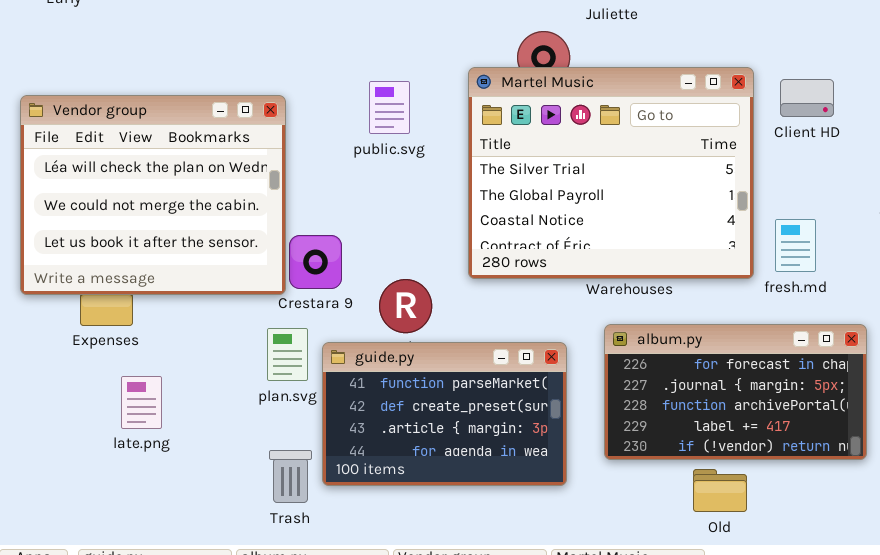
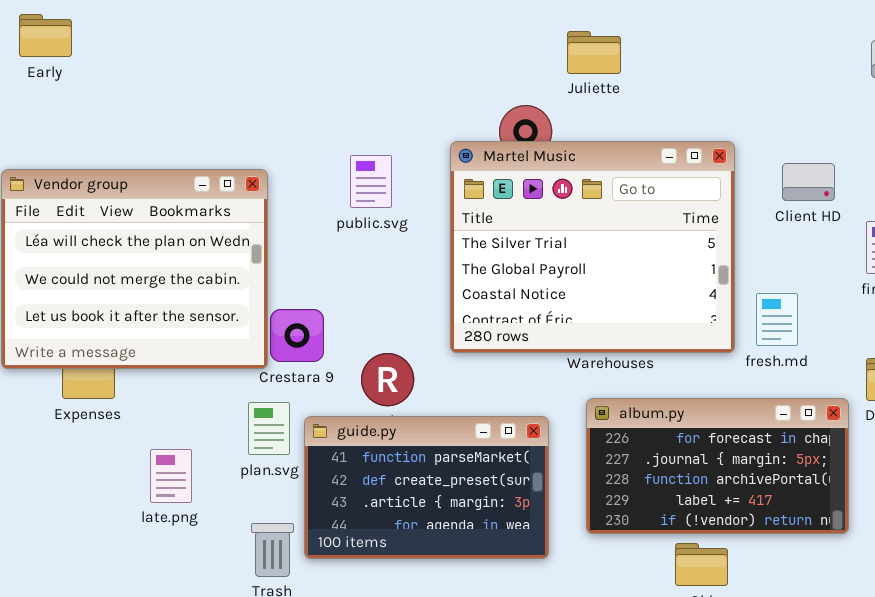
Client HD: [780,79,834,117] -> [782,163,835,201], moved
late.png: [121,376,162,429] -> [150,449,192,503], moved

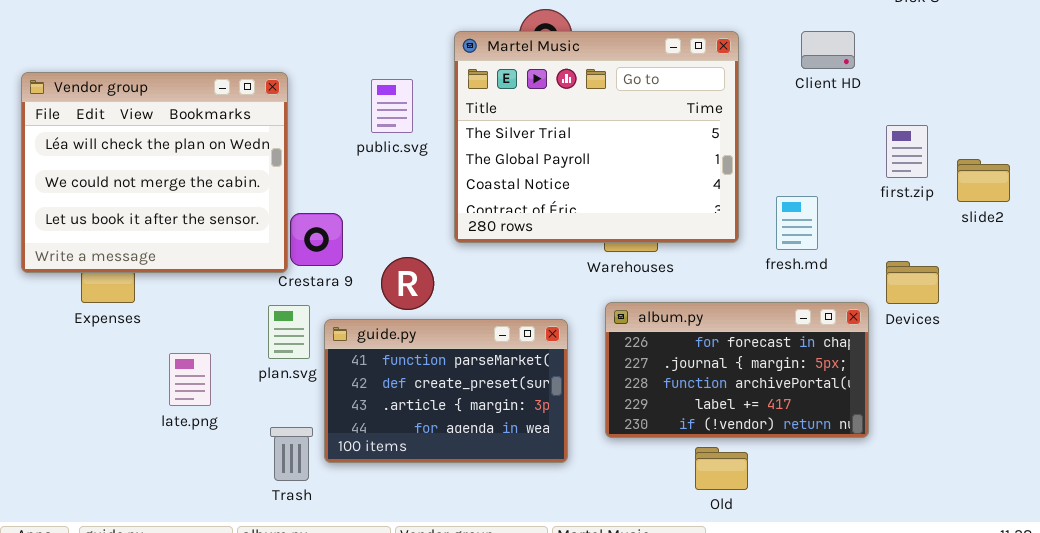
Martel Music: [450,141,735,353] -> [454,31,739,243], moved
public.svg: [350,155,392,208] -> [371,79,413,133], moved
Client HD: [782,163,835,201] -> [801,31,855,69], moved

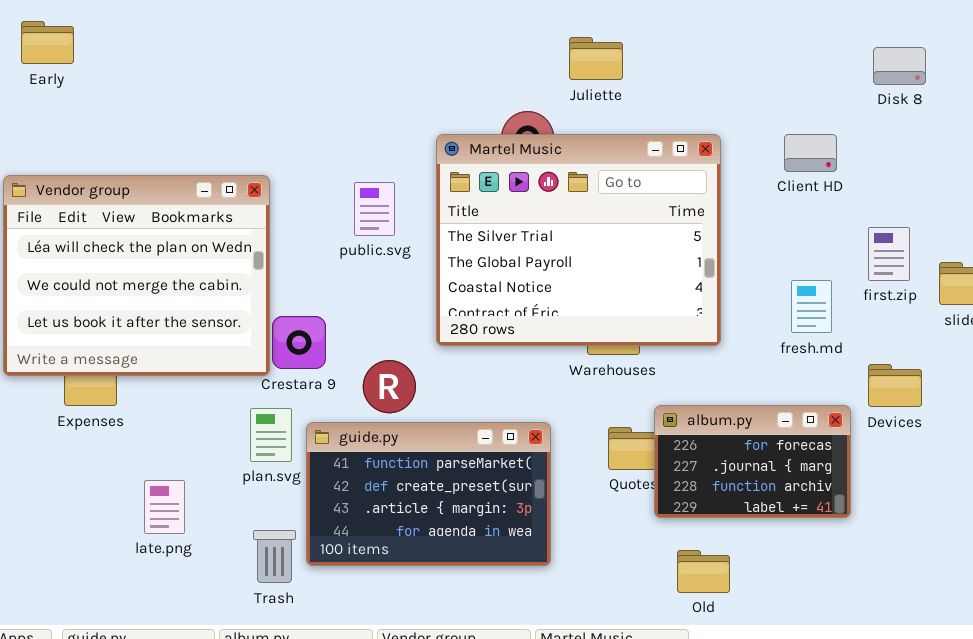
fresh.md: [776,196,818,250] -> [791,280,832,333], moved
album.py: [605,302,869,438] -> [654,405,851,518], resized
late.png: [169,353,211,406] -> [144,480,185,534], moved

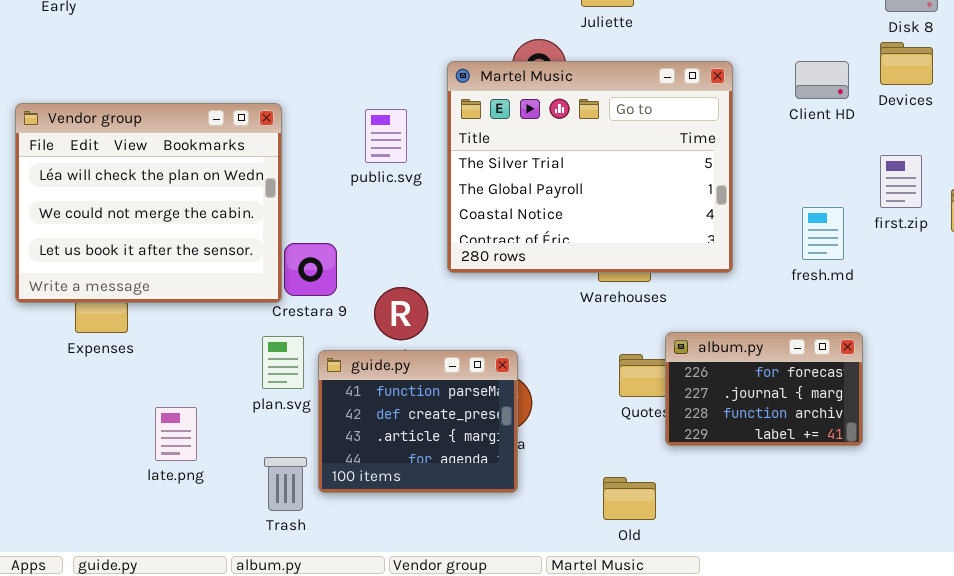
Devices: [868,364,922,407] -> [880,42,933,85], moved
guide.py: [306,422,551,566] -> [318,350,518,493], resized
Old: [677,550,730,593] -> [603,477,656,520], moved

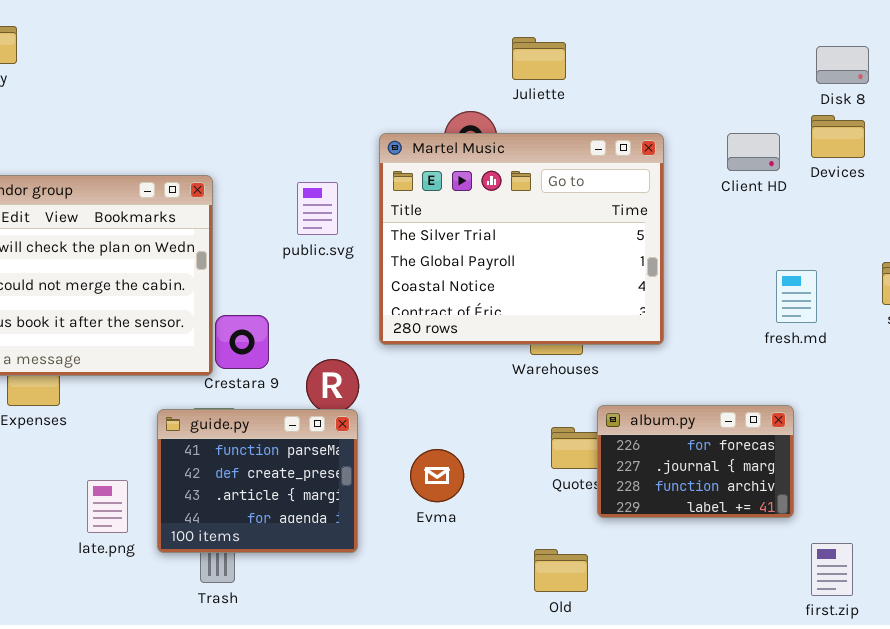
first.zip: [880,155,922,208] -> [811,543,853,596], moved
fresh.md: [802,207,844,260] -> [776,270,817,323], moved
guide.py: [318,350,518,493] -> [157,409,358,553], moved

